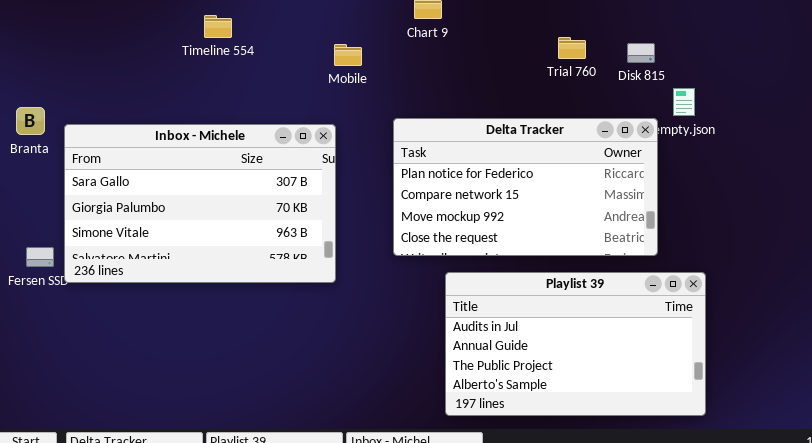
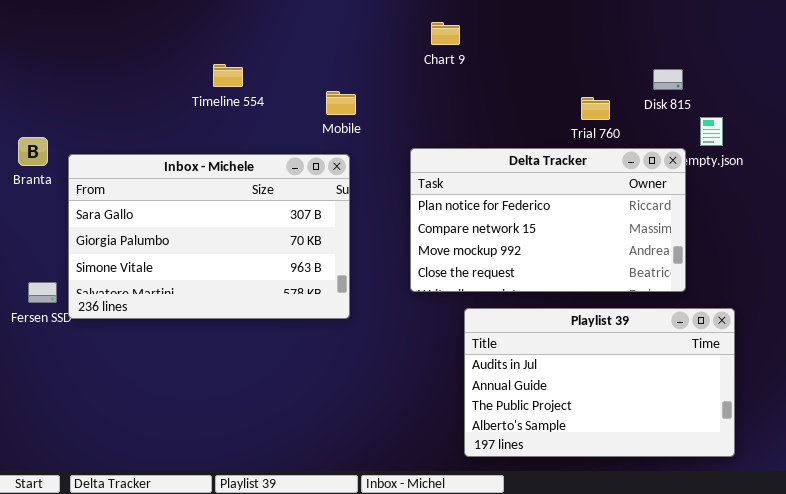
Timeline 554: [204,15,232,38] -> [213,64,243,87], moved
Trial 760: [558,37,586,59] -> [581,97,610,120], moved
Mobile: [334,44,362,66] -> [326,91,356,115], moved

